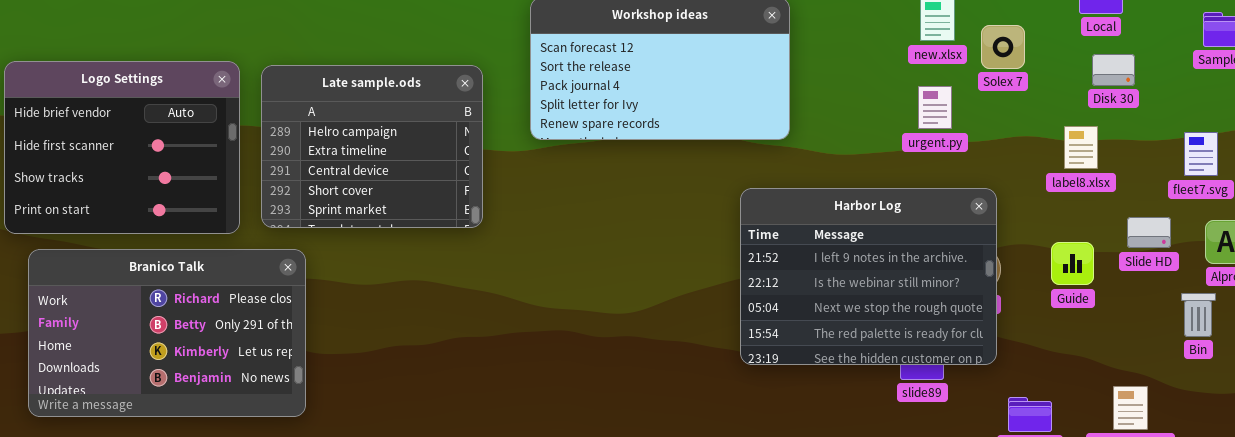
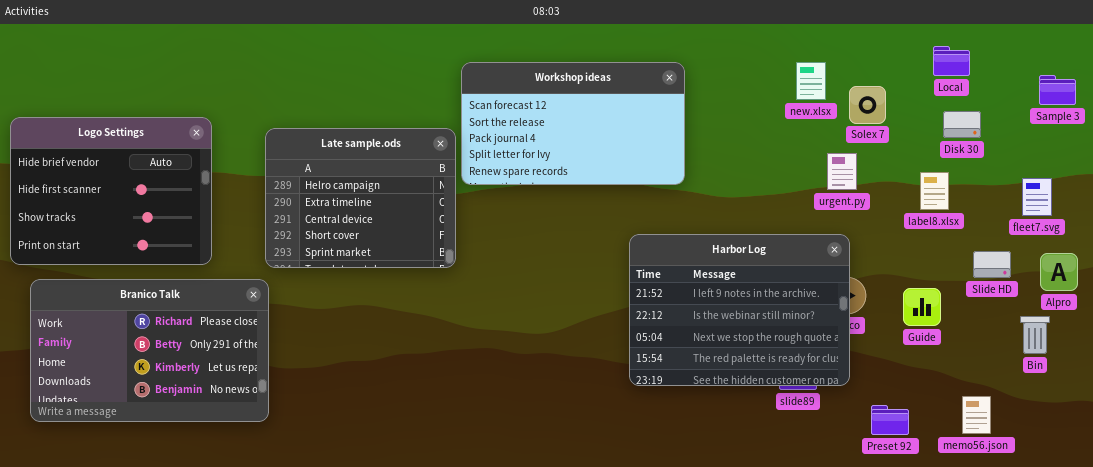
Late sample.ods: [261,65,483,228] -> [265,128,456,268], moved
urgent.py: [918,86,952,129] -> [827,153,857,190], moved
Harbor Log: [740,188,997,365] -> [629,234,850,386], moved
Guide: [1051,242,1094,285] -> [903,288,941,326], moved

